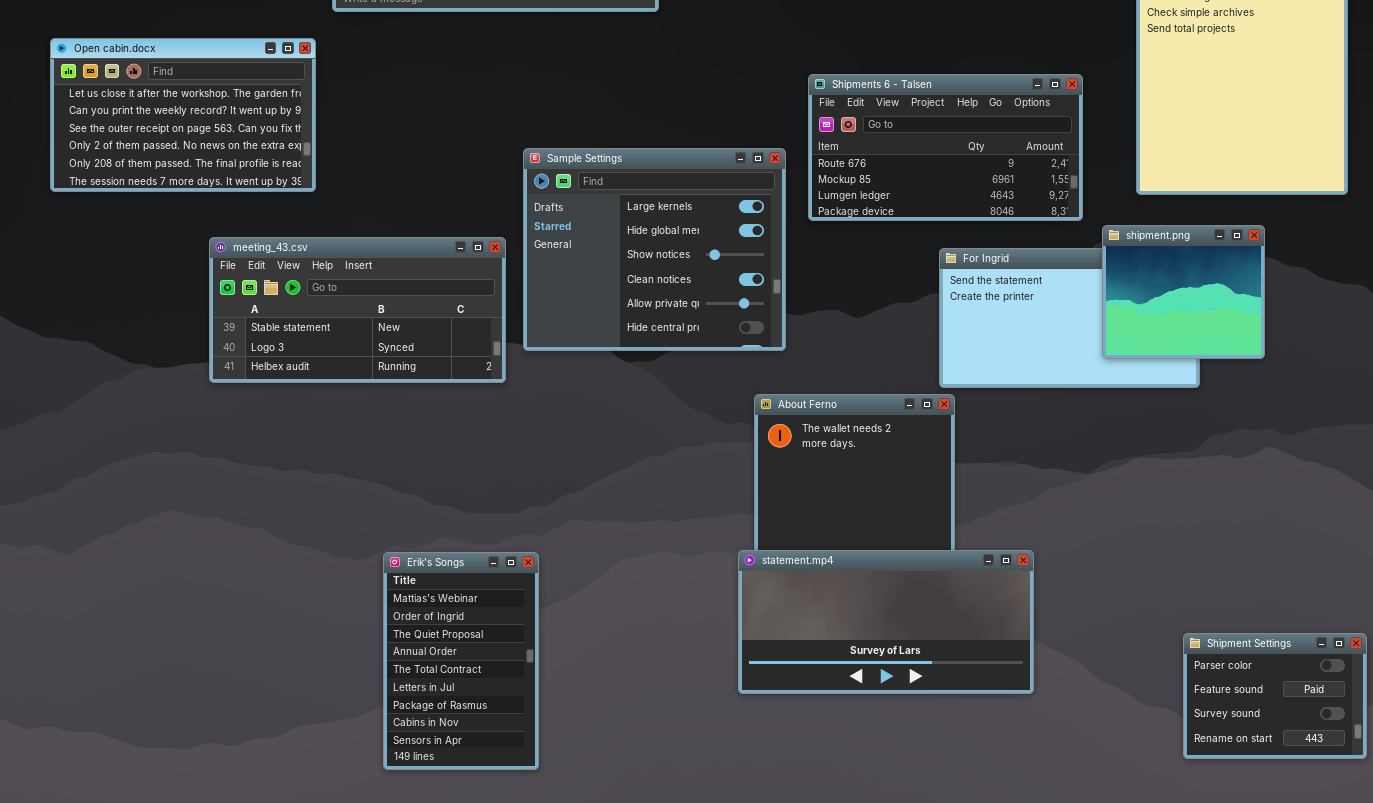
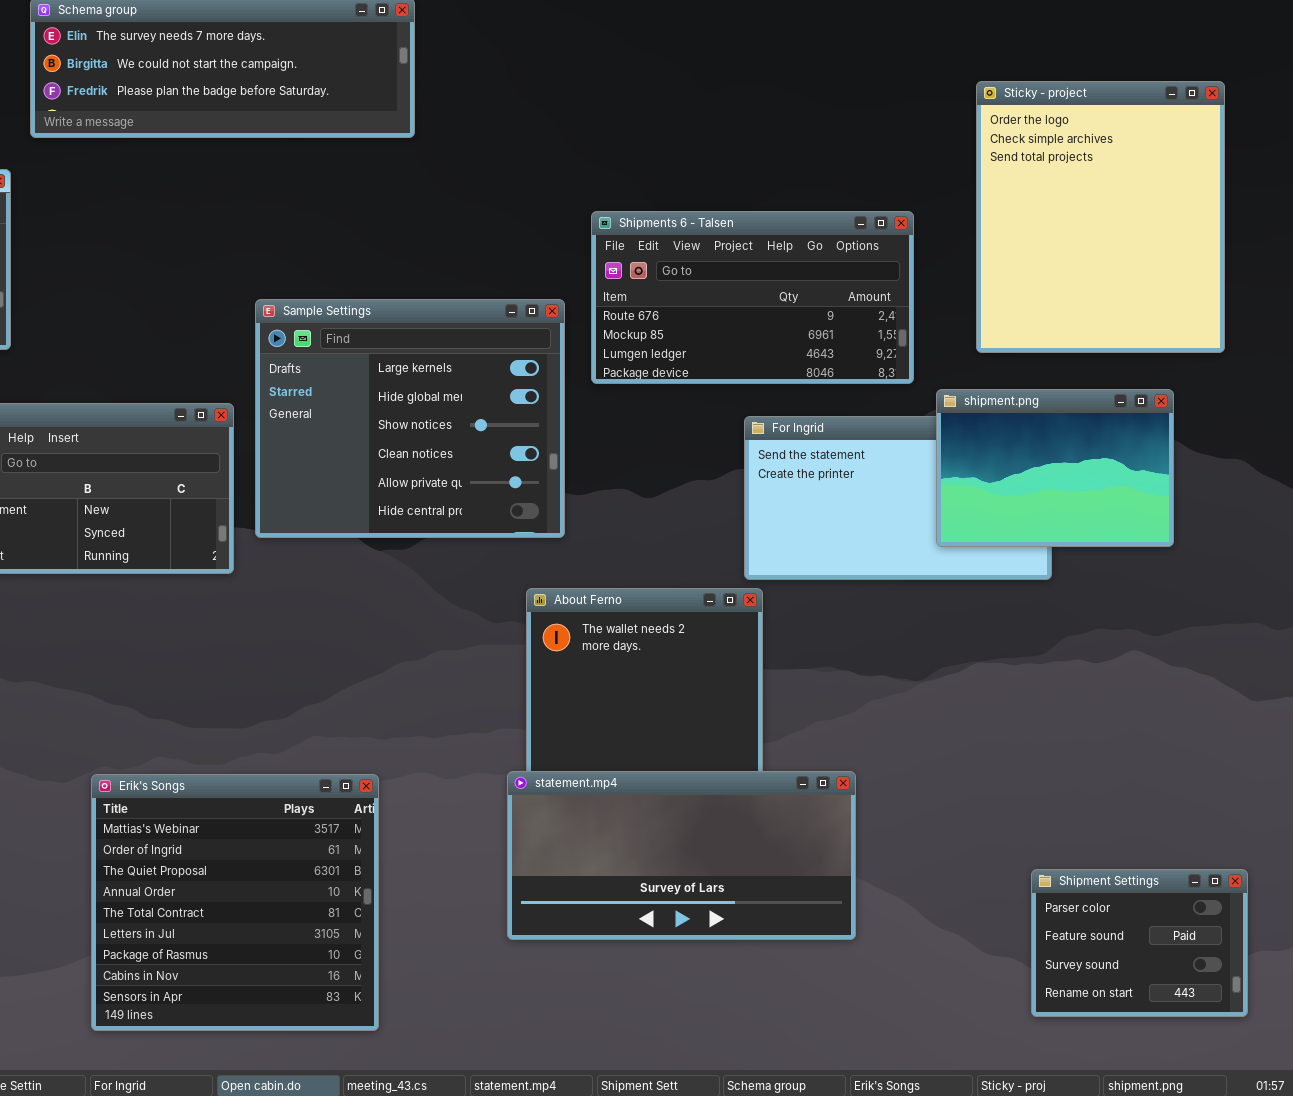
shipment.png: [1102,225,1265,359] -> [936,389,1174,547], resized
Erik's Songs: [383,552,539,770] -> [91,774,379,1031], resized

